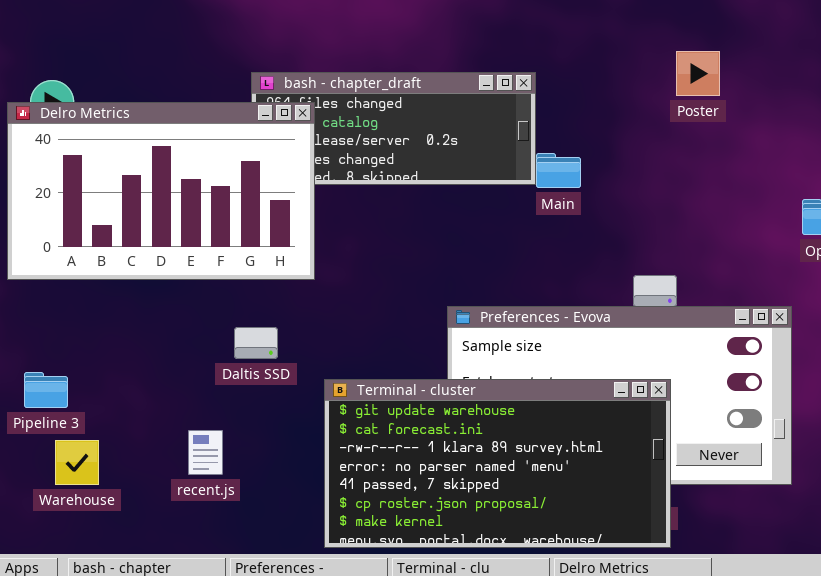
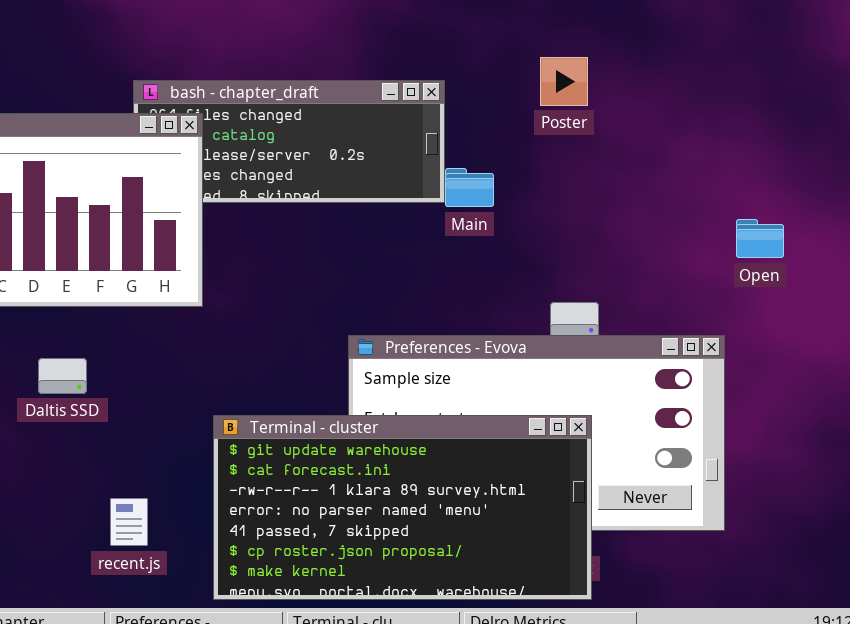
Poster: [676,51,720,96] -> [540,57,588,106], moved
Daltis SSD: [234,327,278,359] -> [38,358,87,394], moved
recent.js: [188,430,223,475] -> [110,498,148,546], moved

